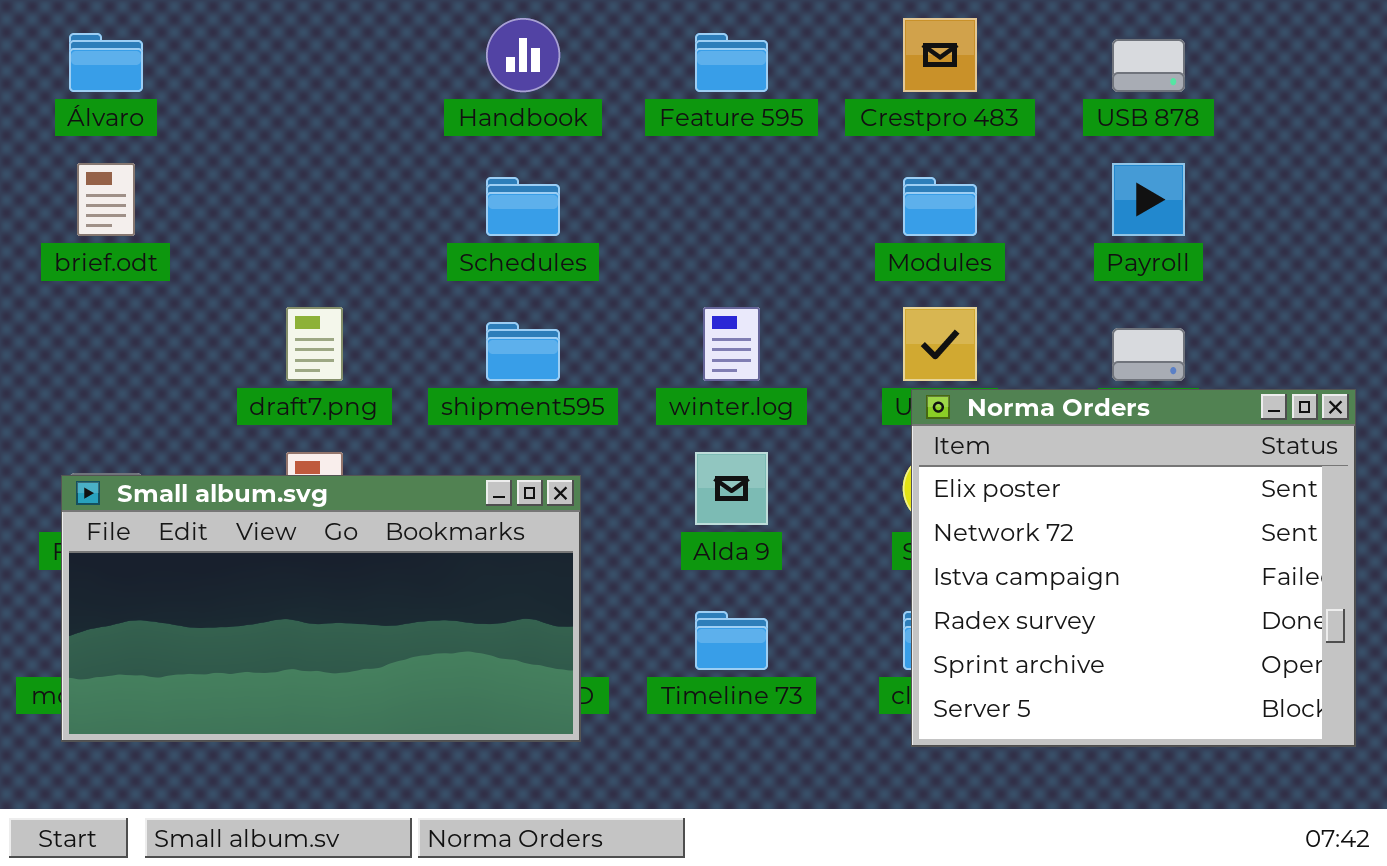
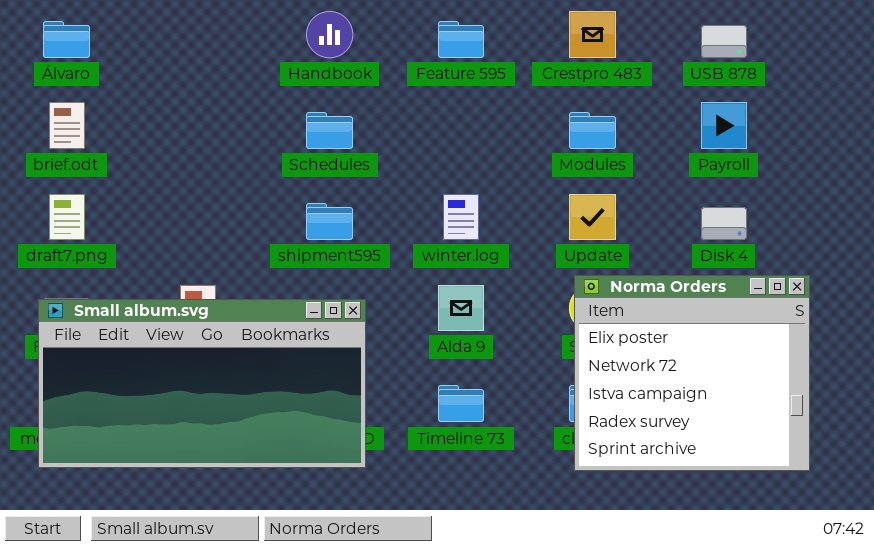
draft7.png: [286,307,343,381] -> [49,194,85,240], moved
Norma Orders: [911,389,1356,747] -> [574,275,810,471], resized

